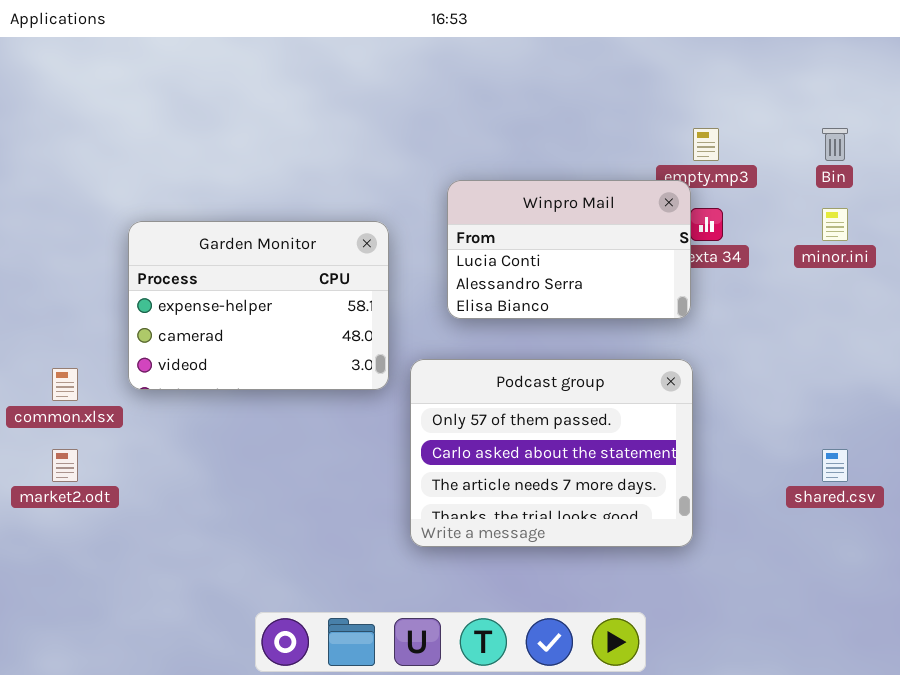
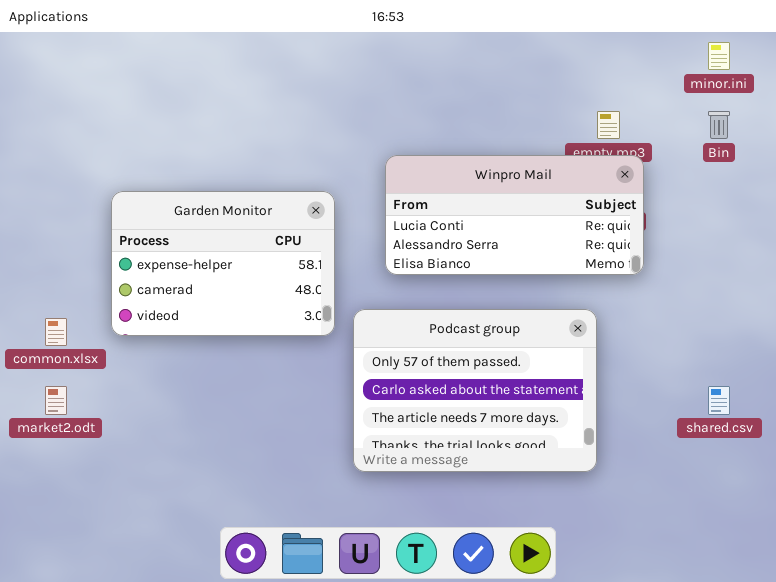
Winpro Mail: [447,180,691,319] -> [385,155,644,275], resized
minor.ini: [822,208,848,241] -> [708,42,730,70], moved

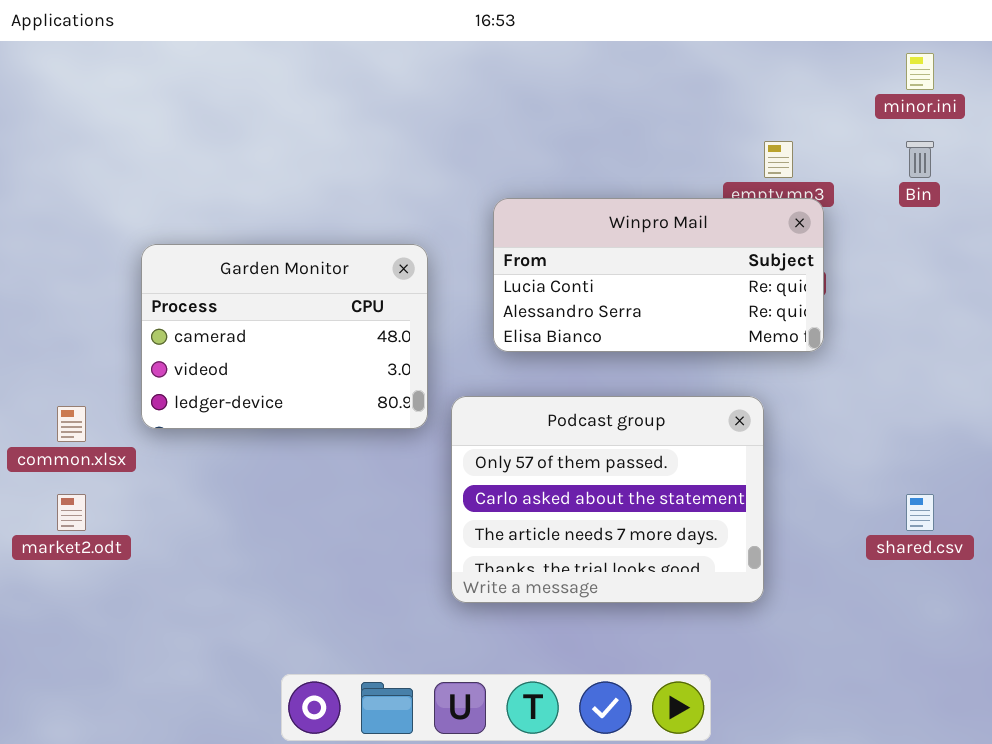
Garden Monitor: [111,191,335,336] -> [141,244,428,429], scrolled down 1 row

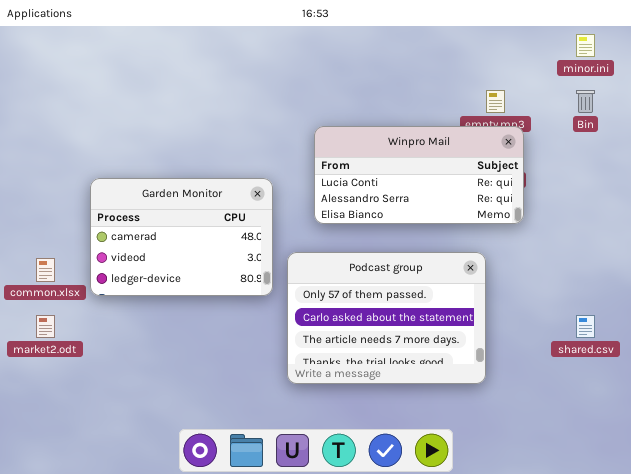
Garden Monitor: [141,244,428,429] -> [90,178,273,296], moved

